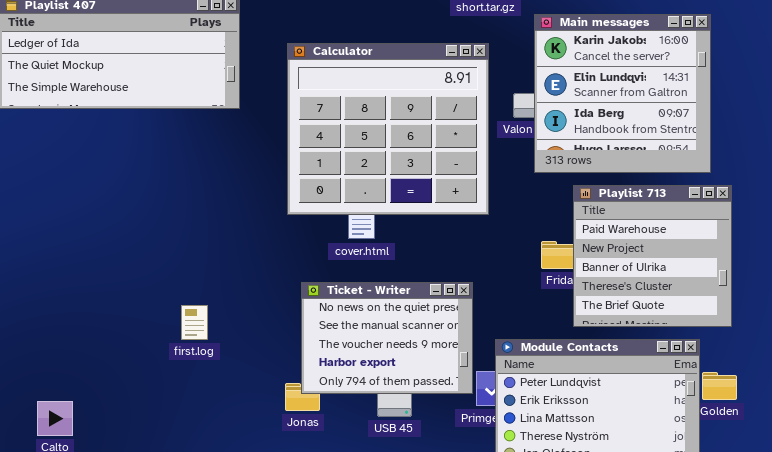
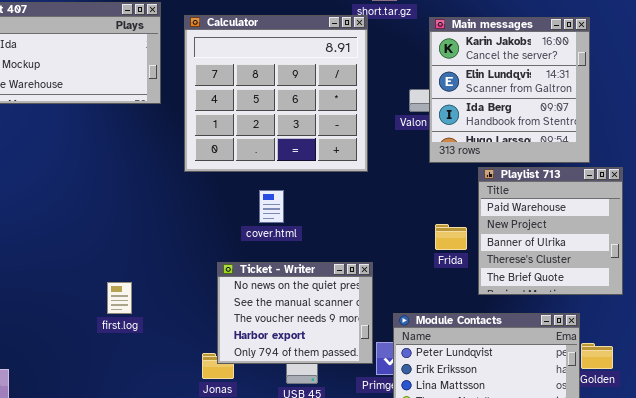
Calculator: [287,43,489,215] -> [184,15,368,172], moved
Playlist 713: [573,185,732,327] -> [478,167,623,295], moved

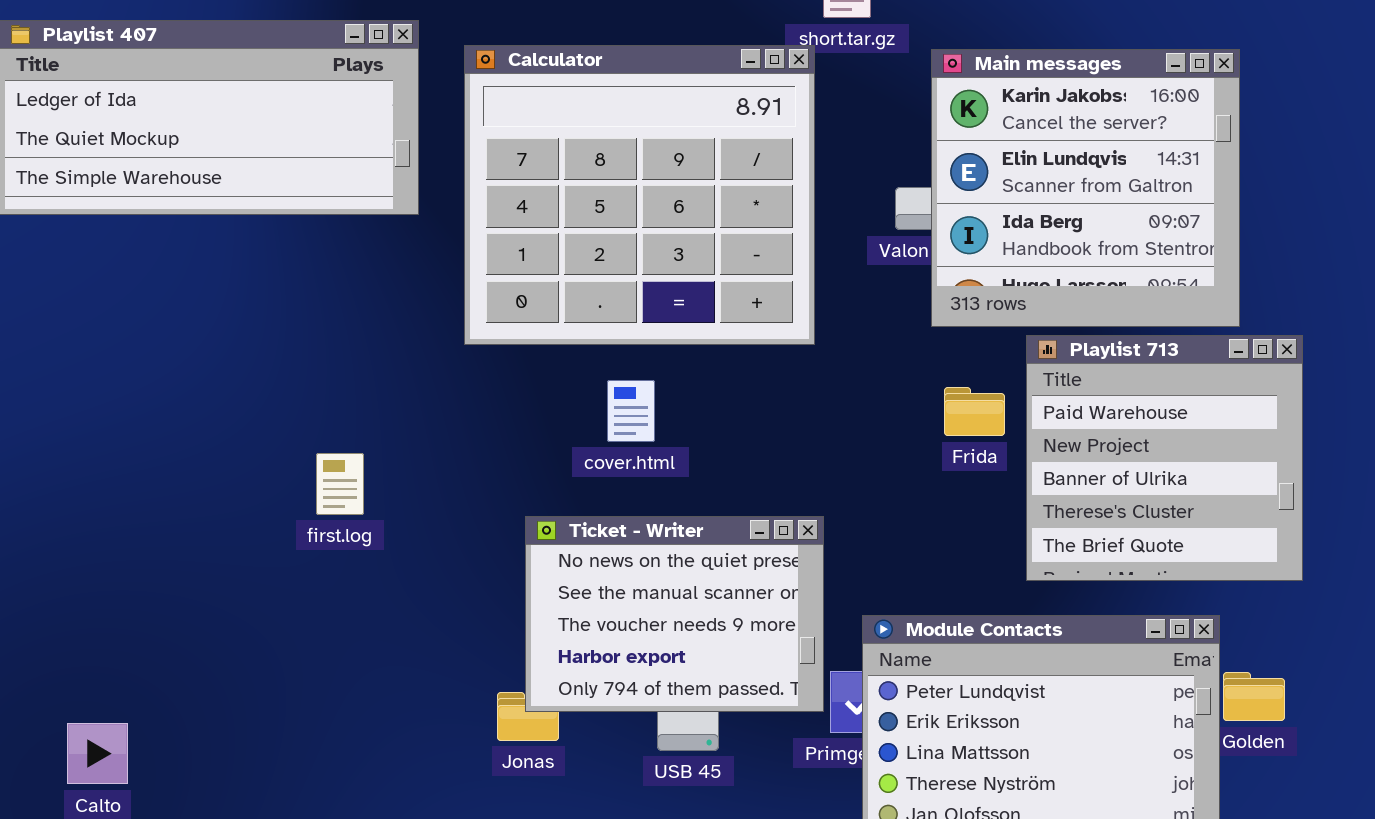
Frida: [435,224,467,250] -> [944,387,1005,436], moved
first.log: [107,282,132,314] -> [316,453,364,515], moved

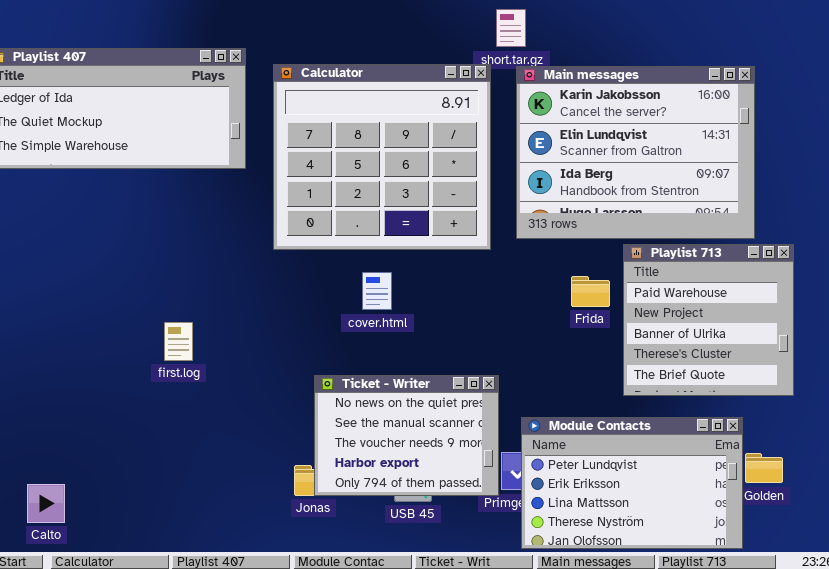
Main messages: [931,49,1240,327] -> [516,66,755,239], resized
first.log: [316,453,364,515] -> [164,322,193,361], moved
Ticket - Writer: [525,516,824,712] -> [314,375,499,496], moved

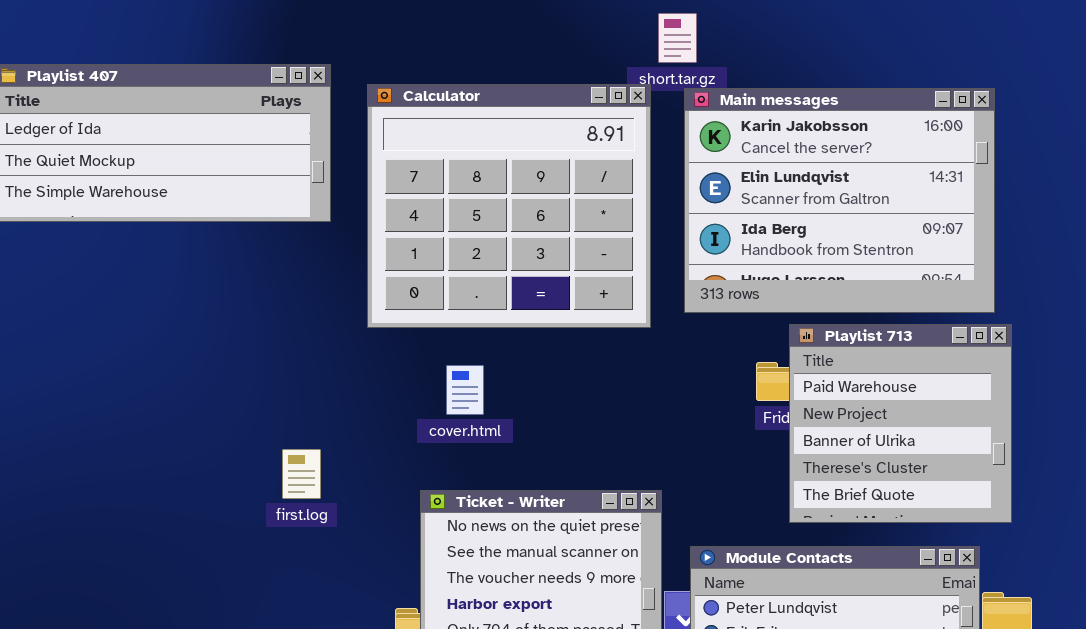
Playlist 713: [623,244,794,396] -> [789,324,1012,523], moved
cover.html: [362,272,392,310] -> [446,365,484,415], moved
first.log: [164,322,193,361] -> [282,449,321,499], moved

